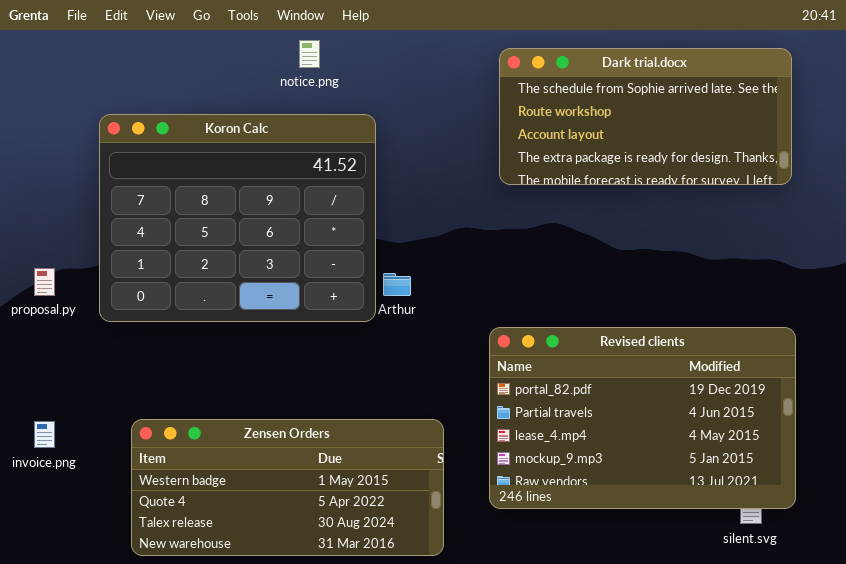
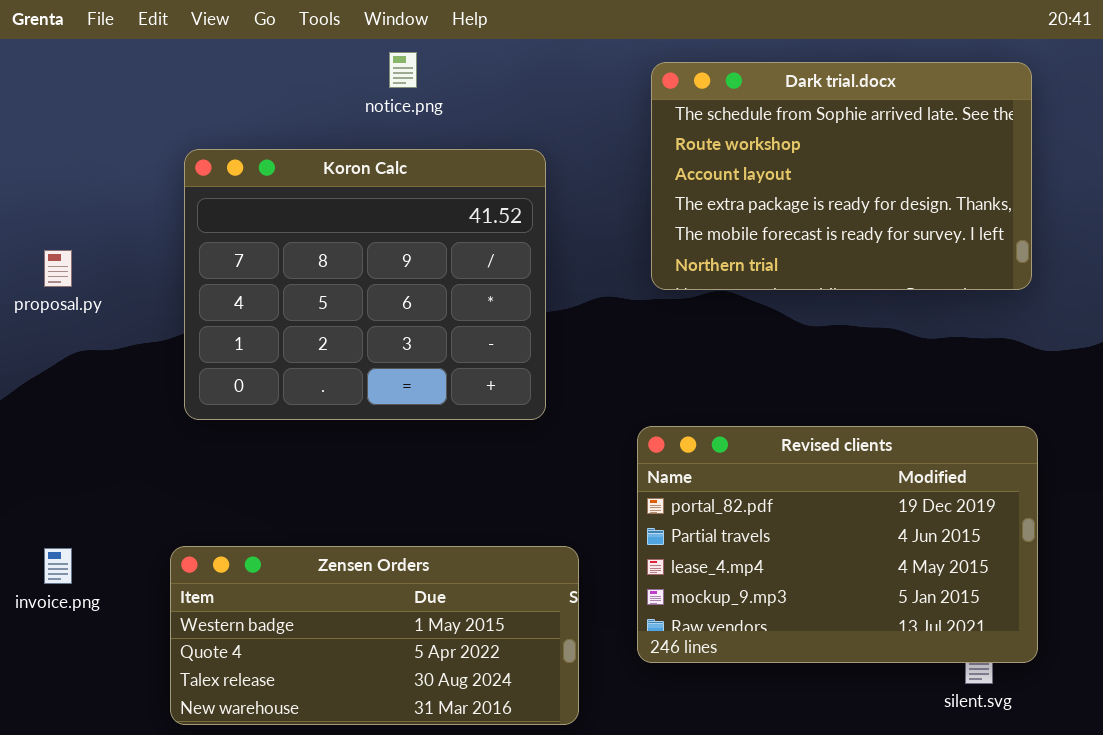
Dark trial.docx: [499,48,792,185] -> [651,62,1032,290], resized
Koron Calc: [99,114,376,322] -> [184,149,546,420], moved
proposal.py: [34,268,55,296] -> [44,250,72,287], moved

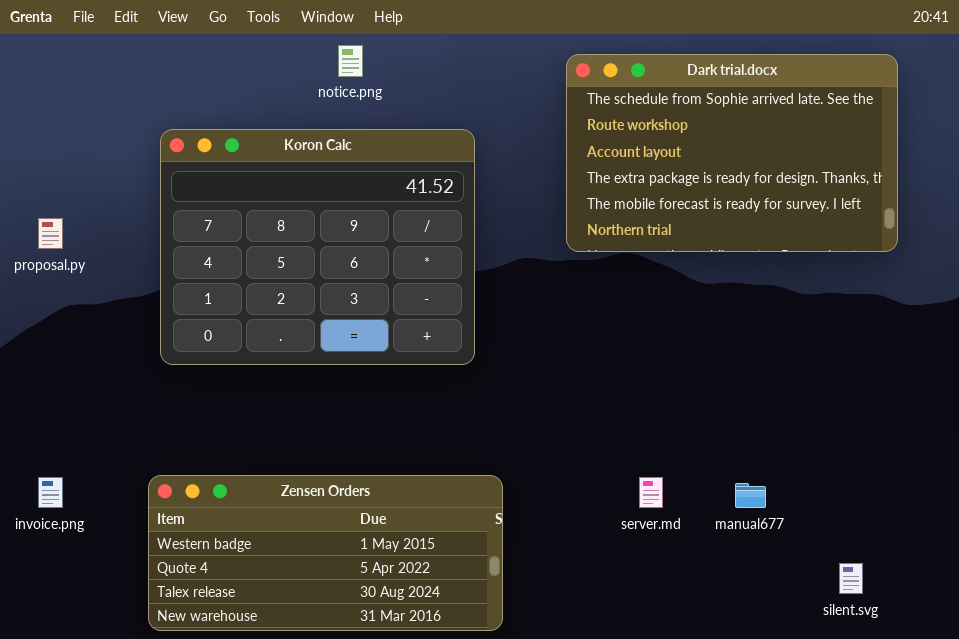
Revised clients: [637,426,1038,663] -> none, closed

